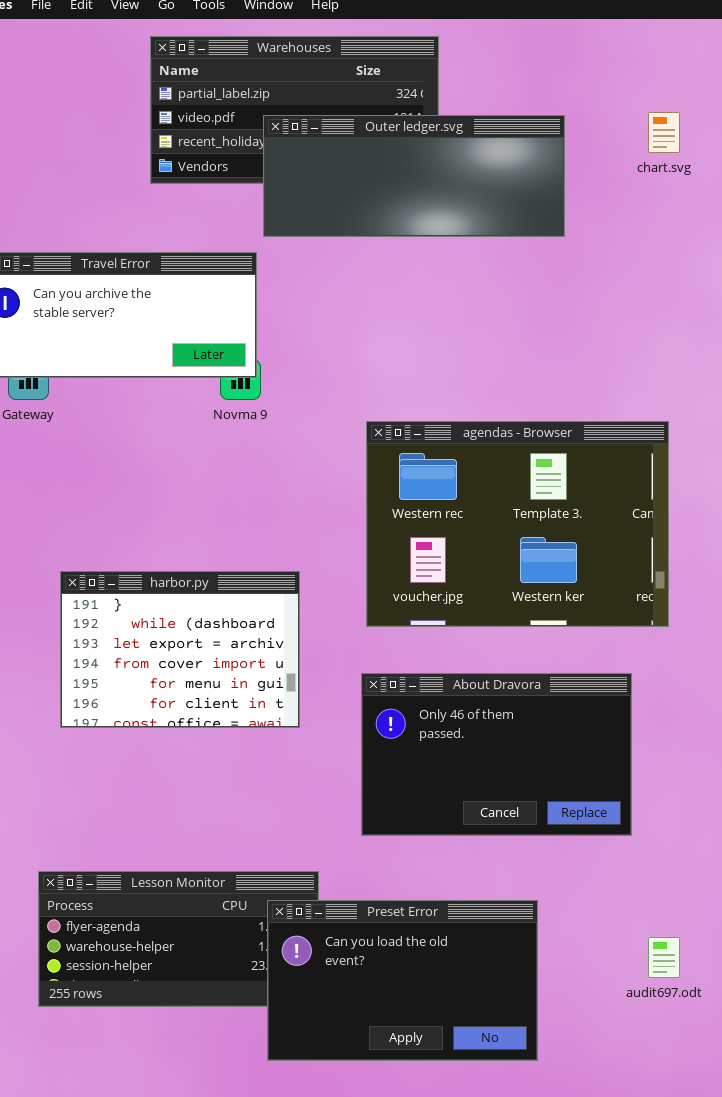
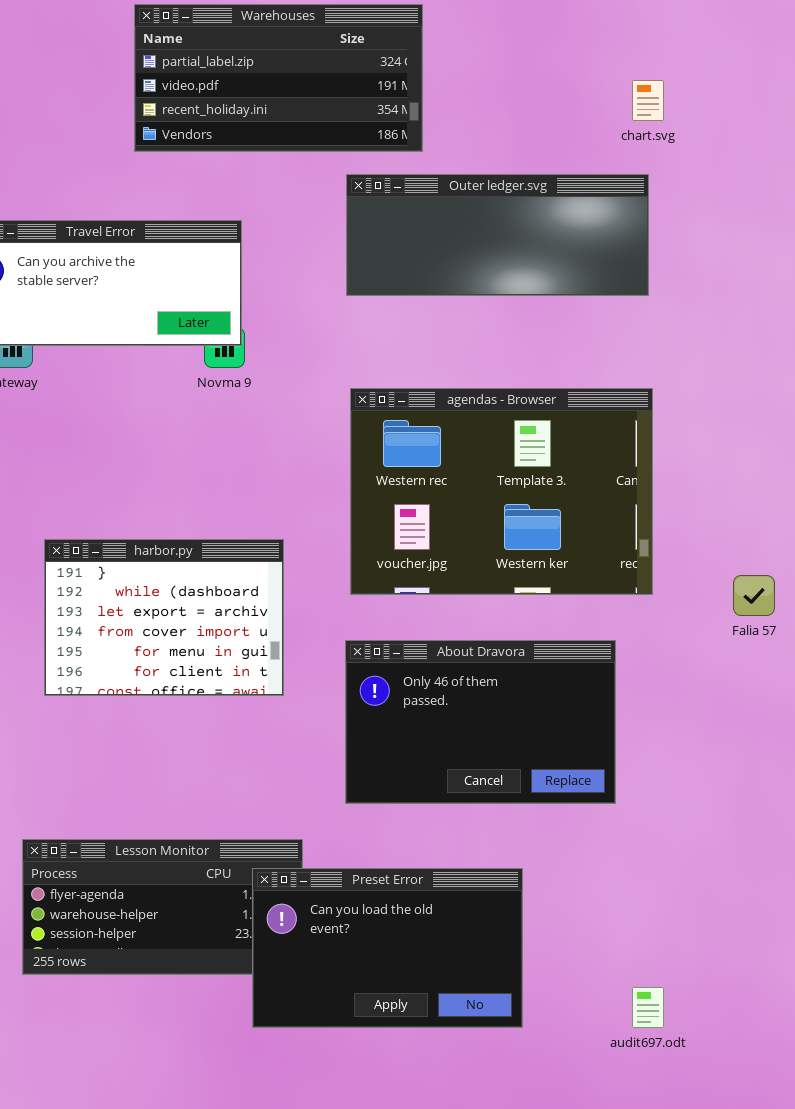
Outer ledger.svg: [263,115,565,237] -> [346,174,649,296], moved
audit697.odt: [648,937,680,978] -> [632,987,664,1028], moved

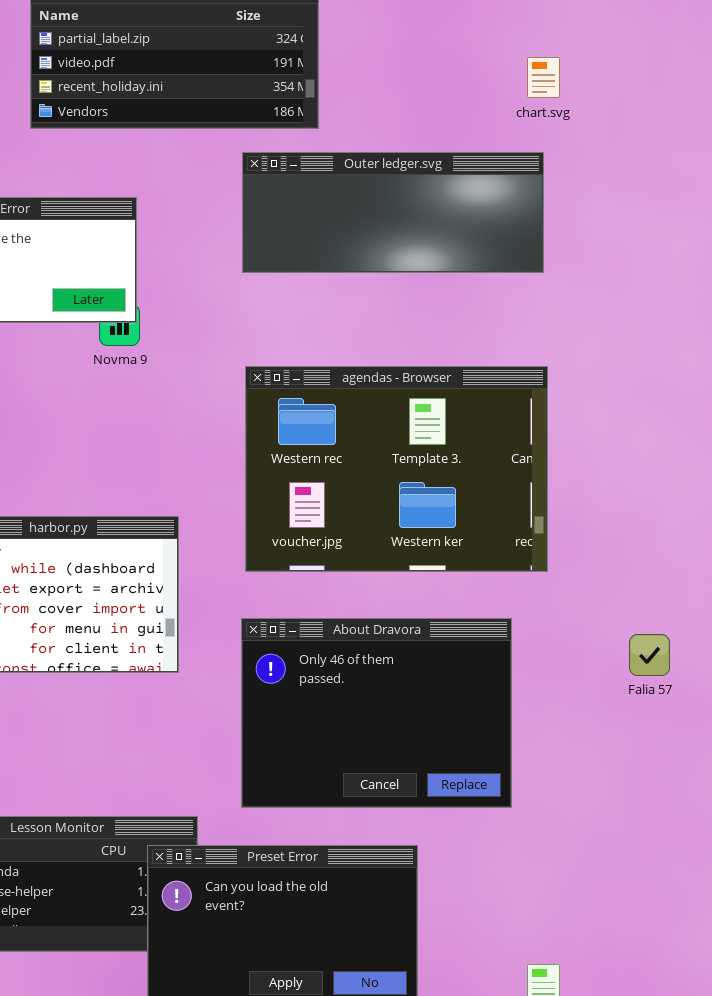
Falia 57: [733,575,775,616] -> [629,634,670,676], moved
About Dravora: [345,640,616,804] -> [241,618,512,808], resized

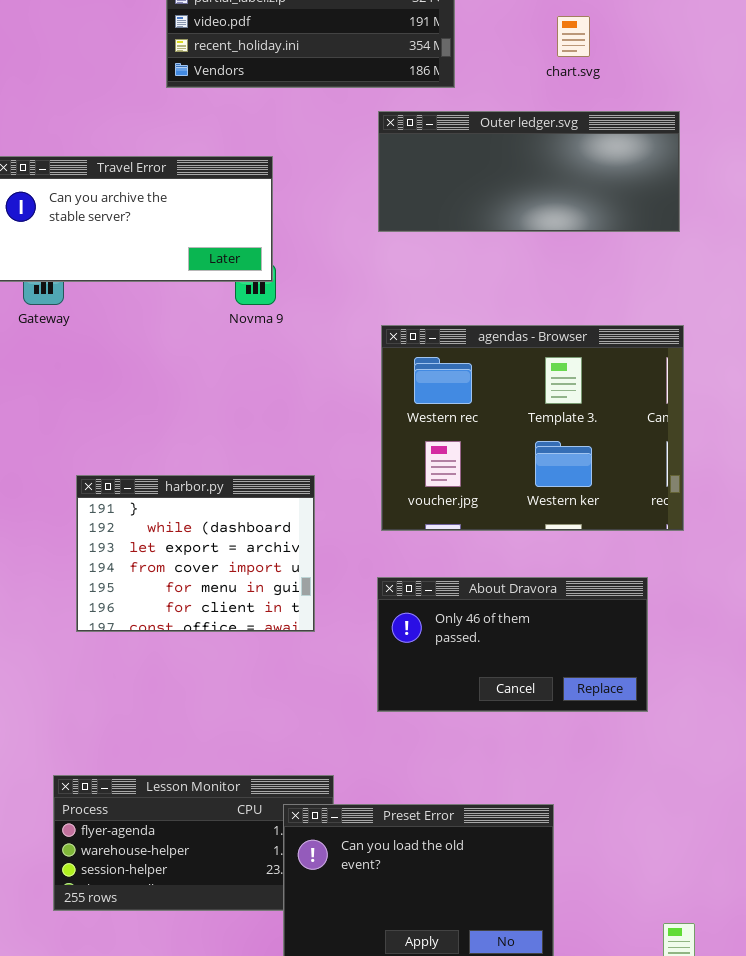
chart.svg: [527,57,560,98] -> [557,16,590,57], moved
About Dravora: [241,618,512,808] -> [377,577,648,712], resized

